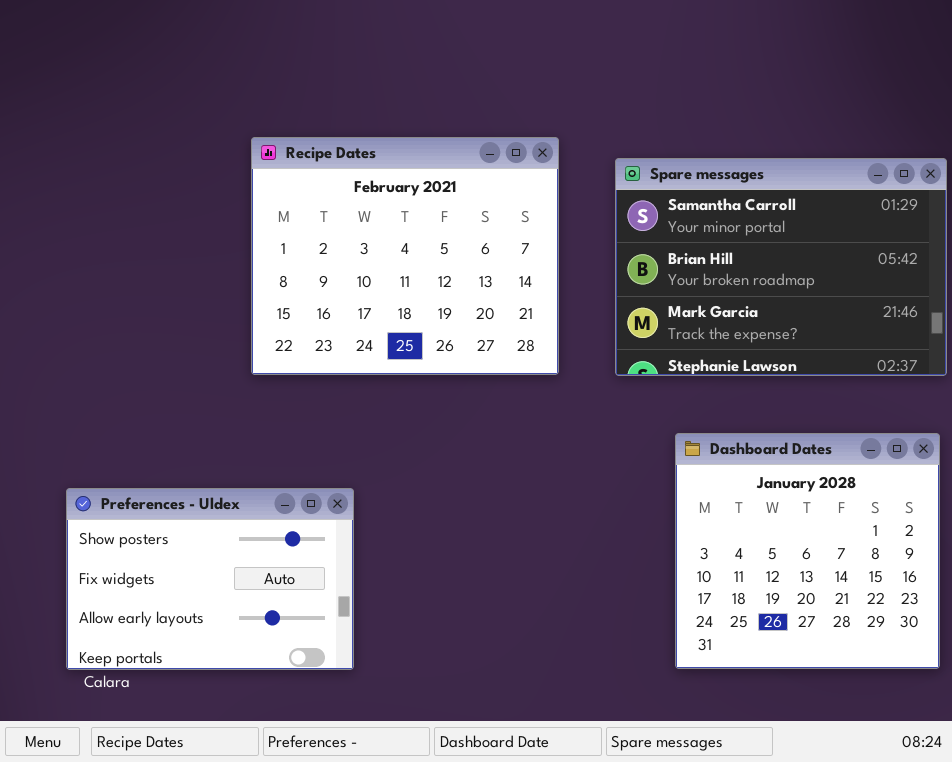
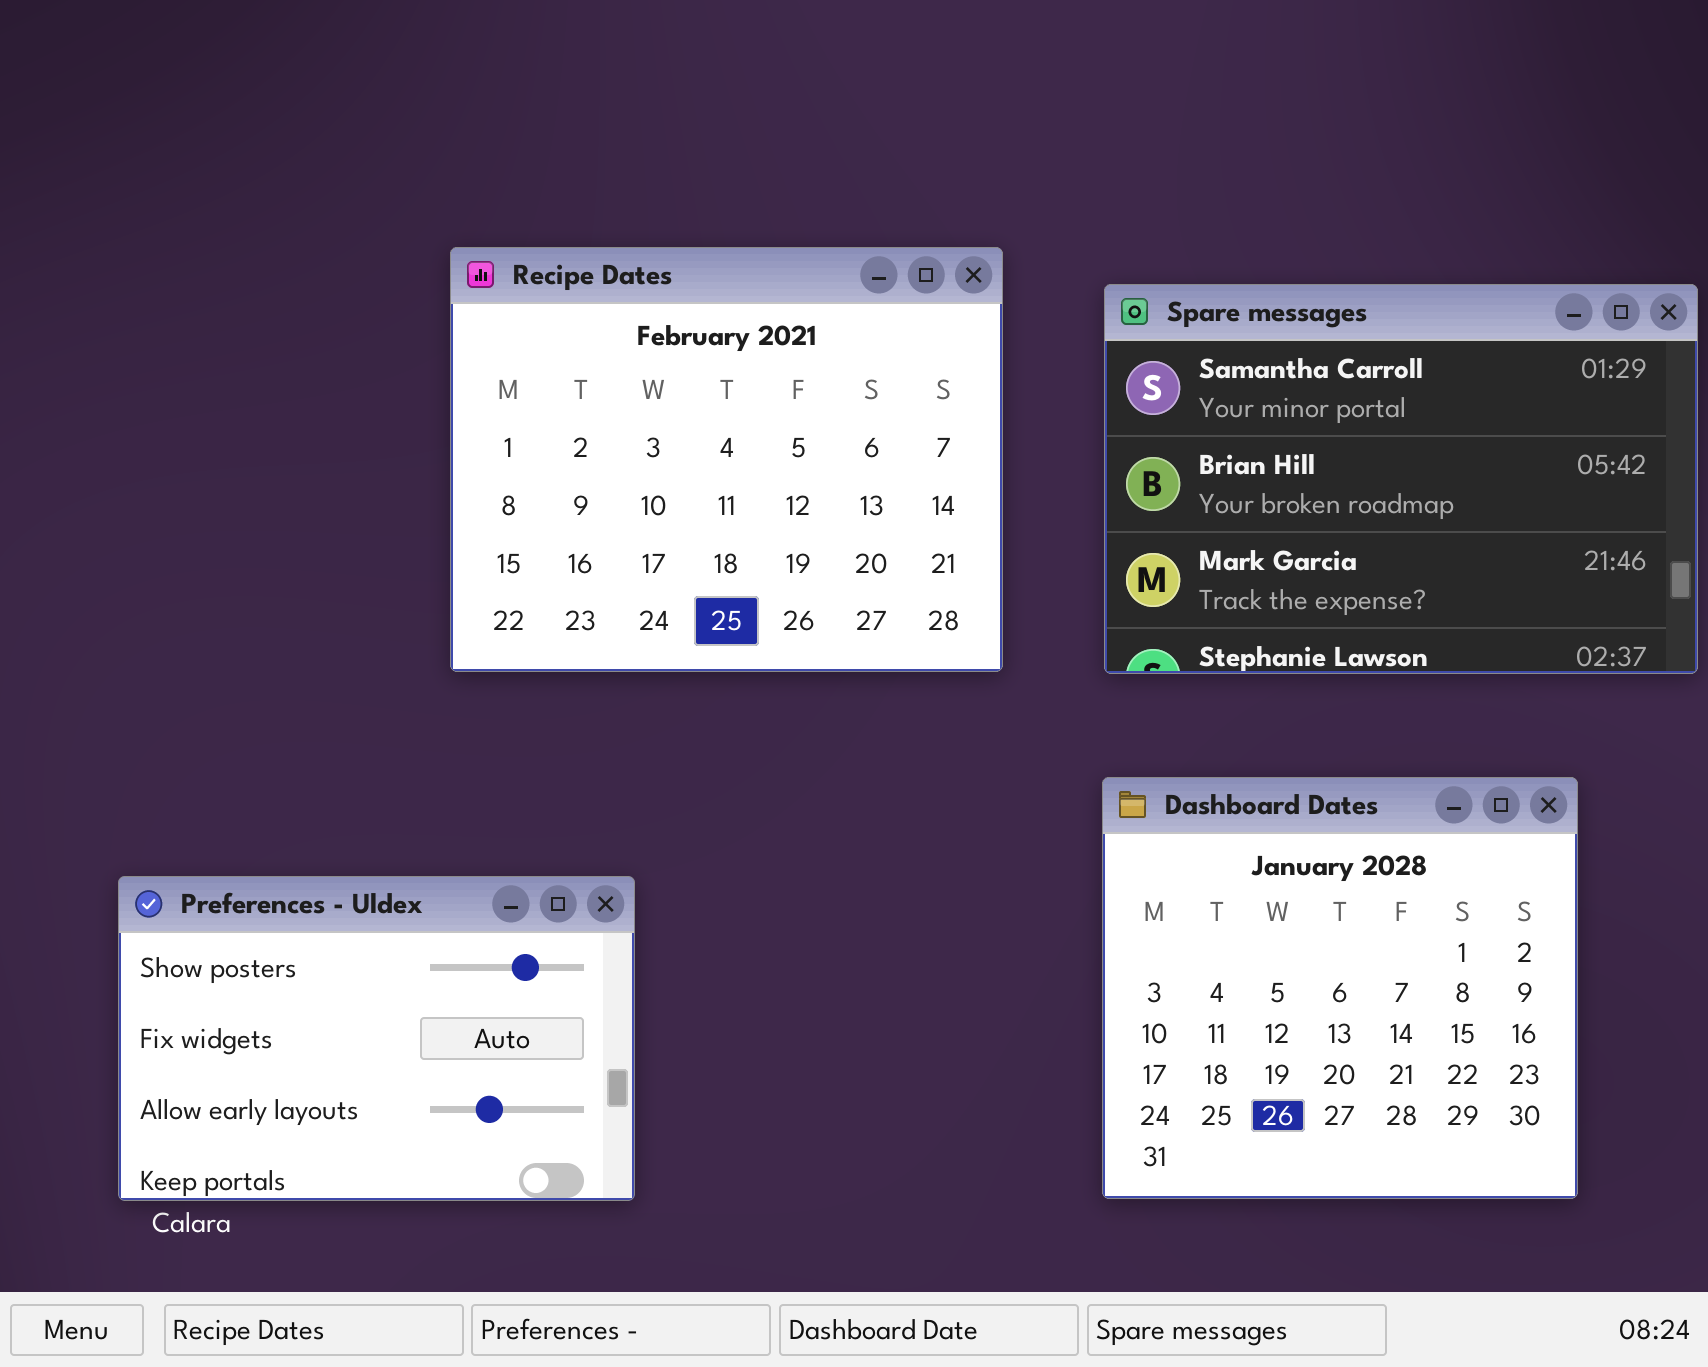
Dashboard Dates: [675,433,940,669] -> [1102,777,1578,1199], moved

